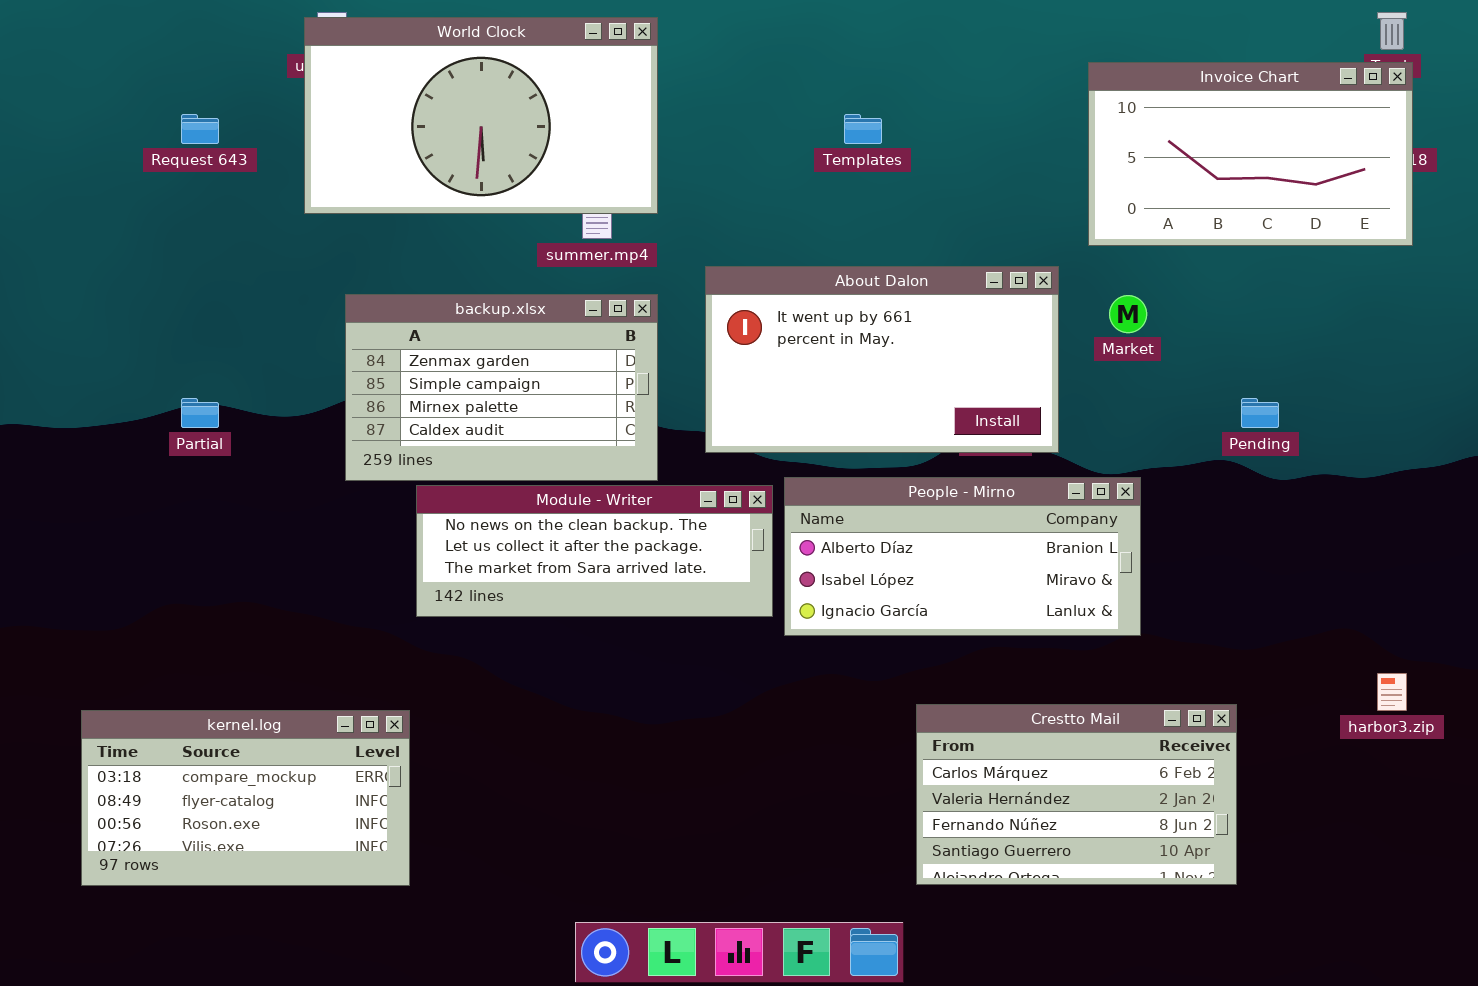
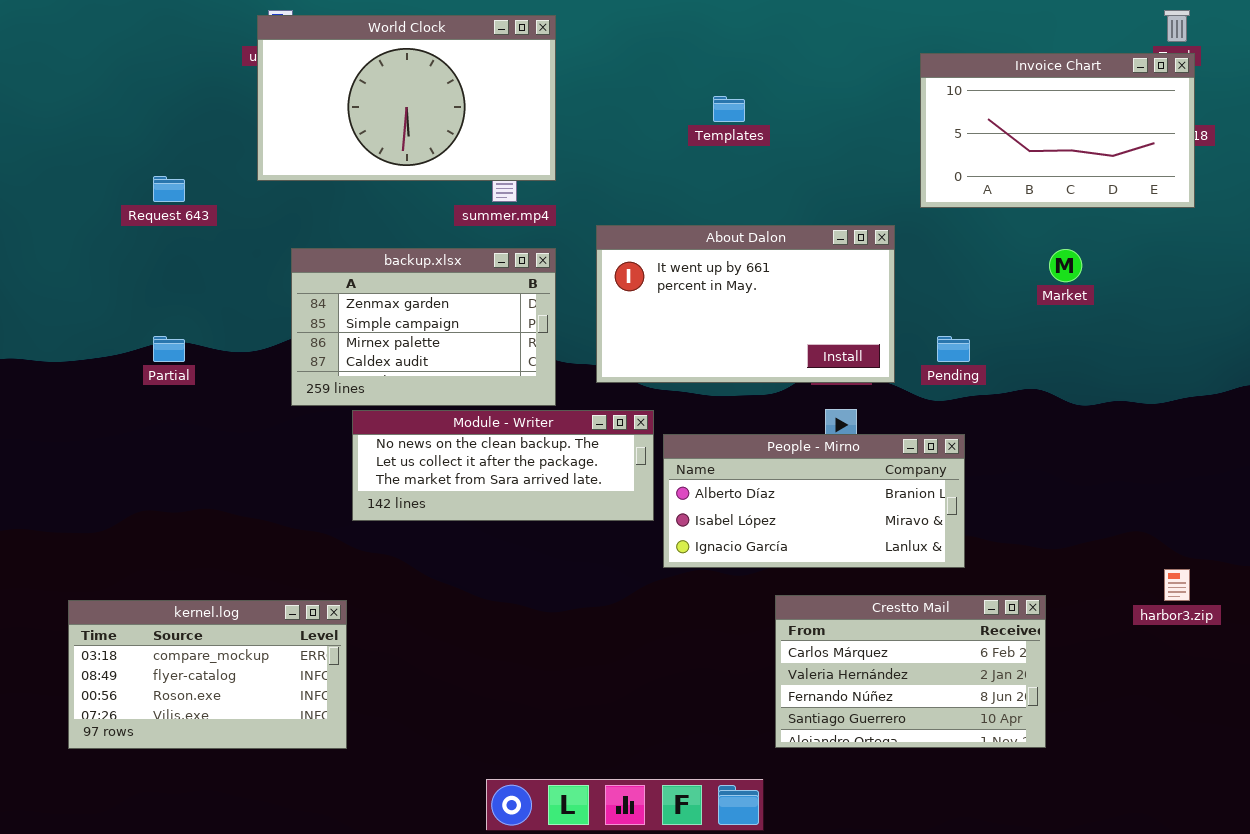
Request 643: [181,114,219,144] -> [153,176,185,202], moved
Market: [1109,295,1147,333] -> [1049,249,1082,282], moved
Pending: [1241,398,1279,428] -> [937,336,970,362], moved
People - Mirno: [784,477,1141,636] -> [663,434,965,568], moved

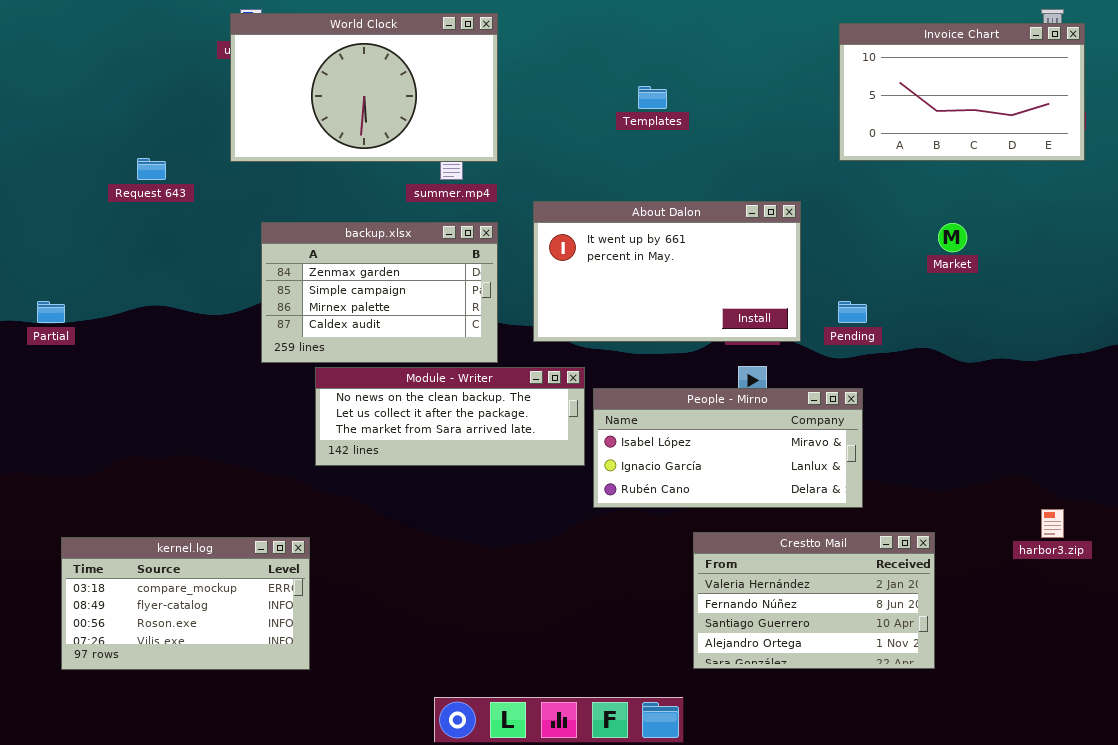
Invoice Chart: [920,53,1195,208] -> [839,23,1085,161], moved
Partial: [153,336,185,362] -> [37,301,65,323], moved
People - Mirno: [663,434,965,568] -> [593,388,863,508], scrolled down 1 row
Crestto Mail: [775,595,1046,748] -> [693,532,935,669], scrolled down 1 row

